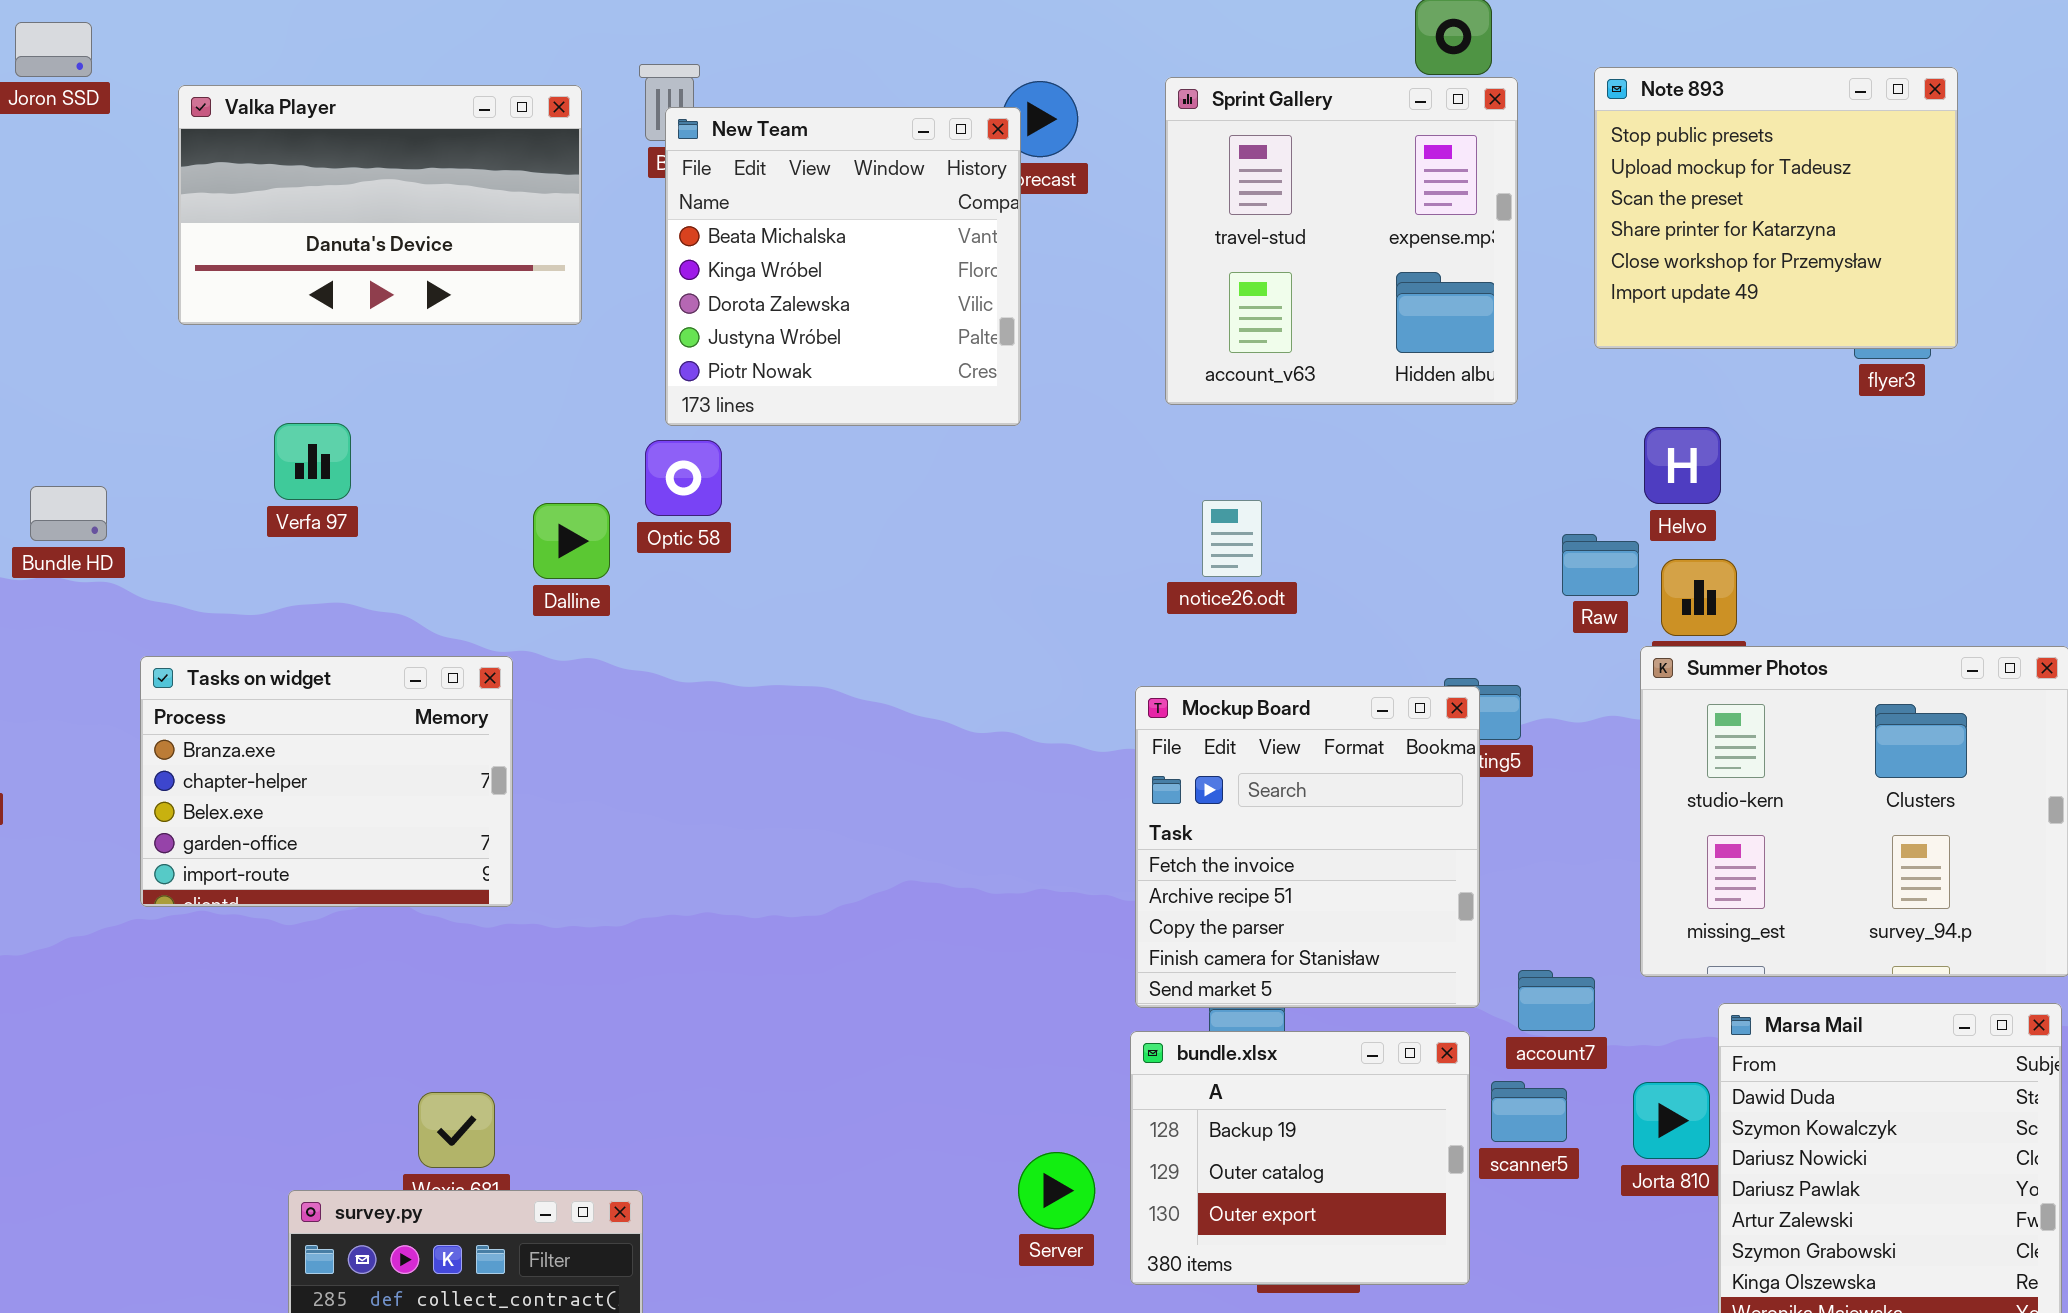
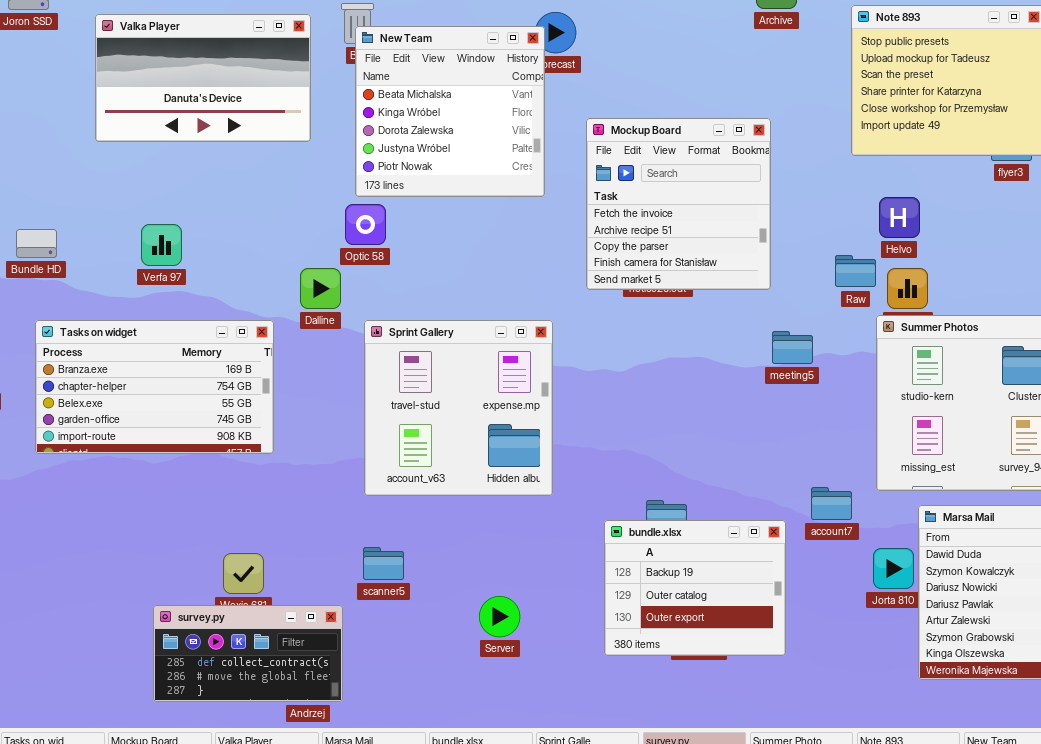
Sprint Gallery: [1165,77,1518,405] -> [364,320,553,496], moved
Verfa 97: [274,423,351,500] -> [141,224,182,266], moved
Dalline: [533,503,610,579] -> [300,268,341,309], moved
Tasks on widget: [140,656,513,907] -> [35,320,274,454], resized
Mockup Board: [1135,686,1480,1008] -> [586,118,771,290], moved
scanner5: [1491,1081,1567,1142] -> [363,547,404,580], moved
Server: [1018,1152,1095,1229] -> [479,596,520,637], moved

